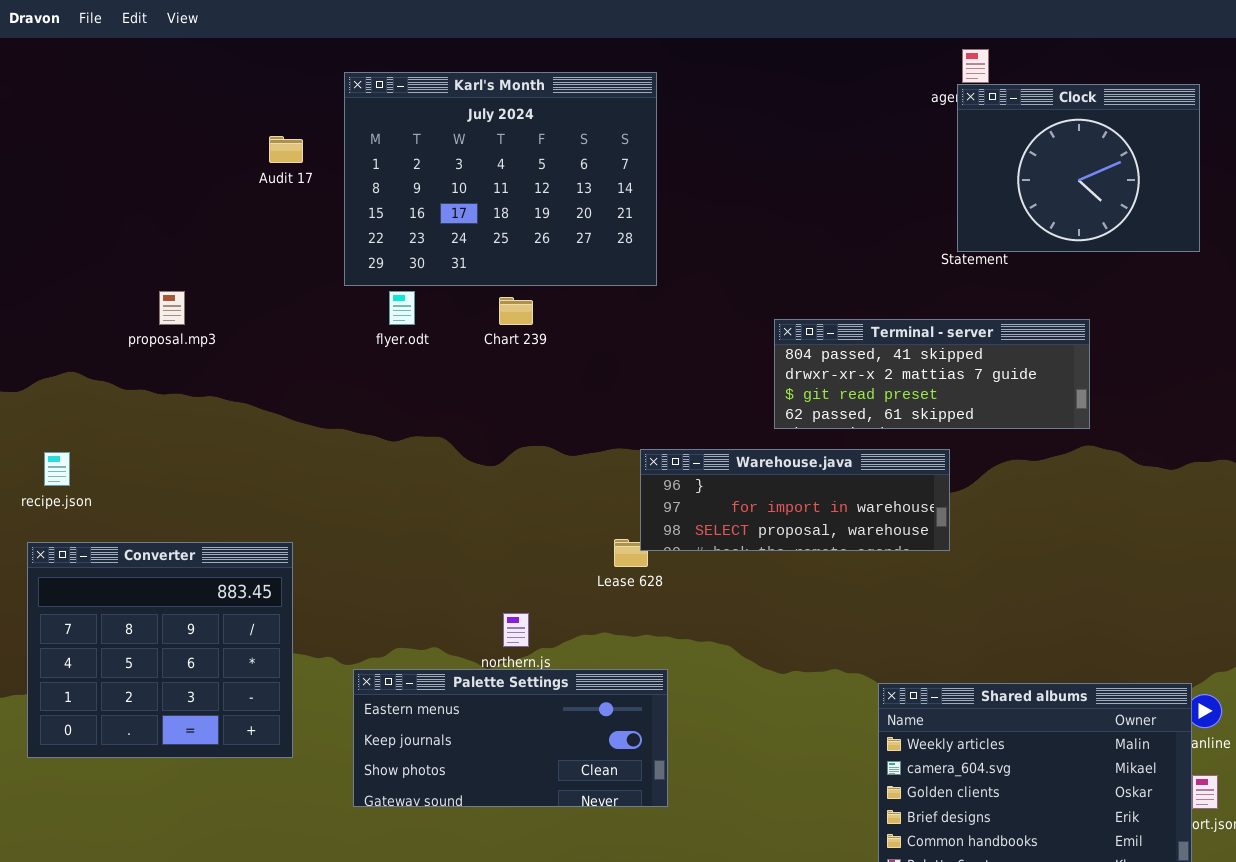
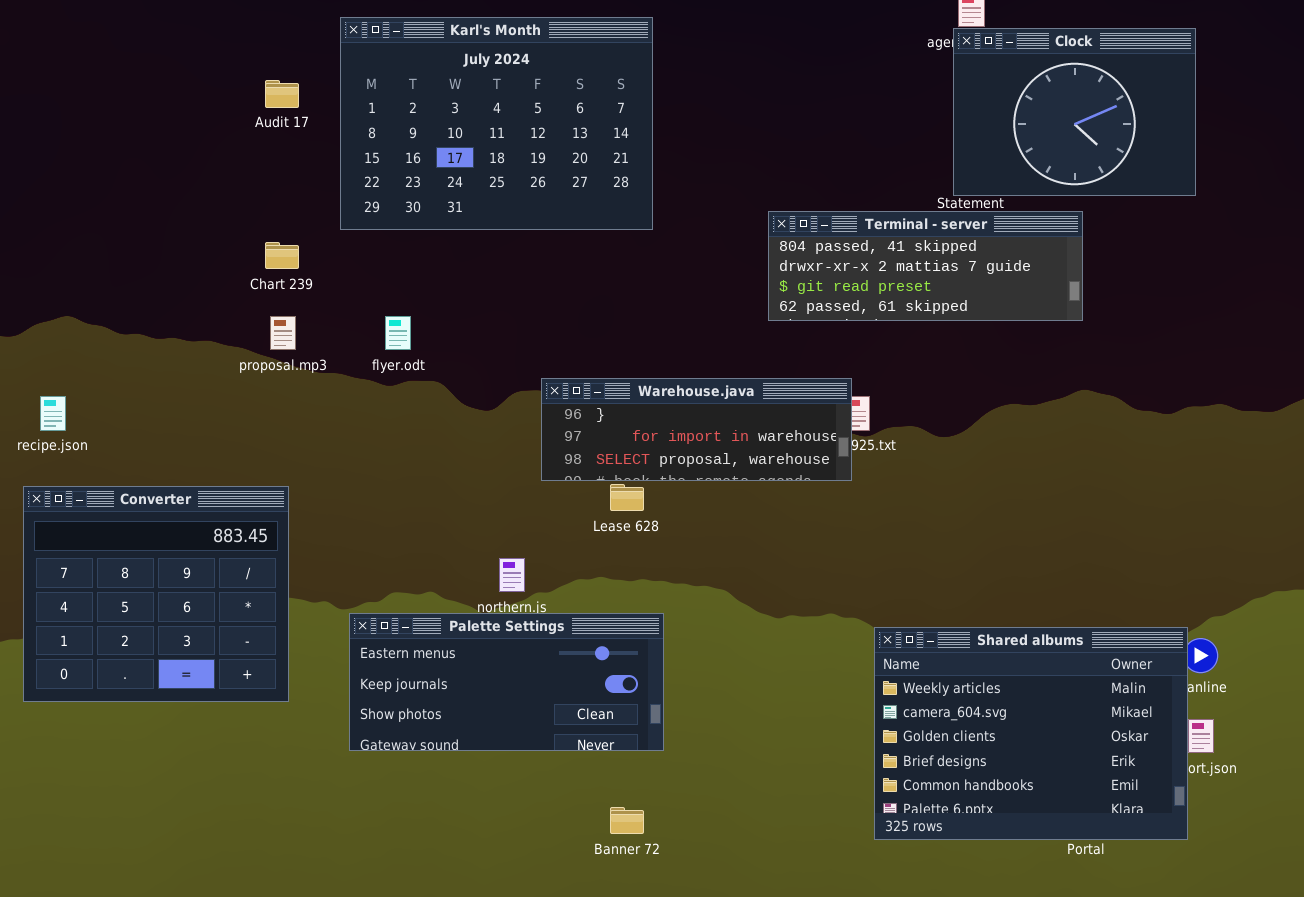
proposal.mp3: [159,291,185,325] -> [270,316,296,350], moved
flyer.odt: [389,291,415,325] -> [385,316,411,350], moved
Chart 239: [499,297,533,325] -> [265,242,299,269], moved
Terminal - server: [774,319,1090,429] -> [768,211,1083,321], moved
Warehouse.java: [640,449,950,551] -> [541,378,852,481], moved

